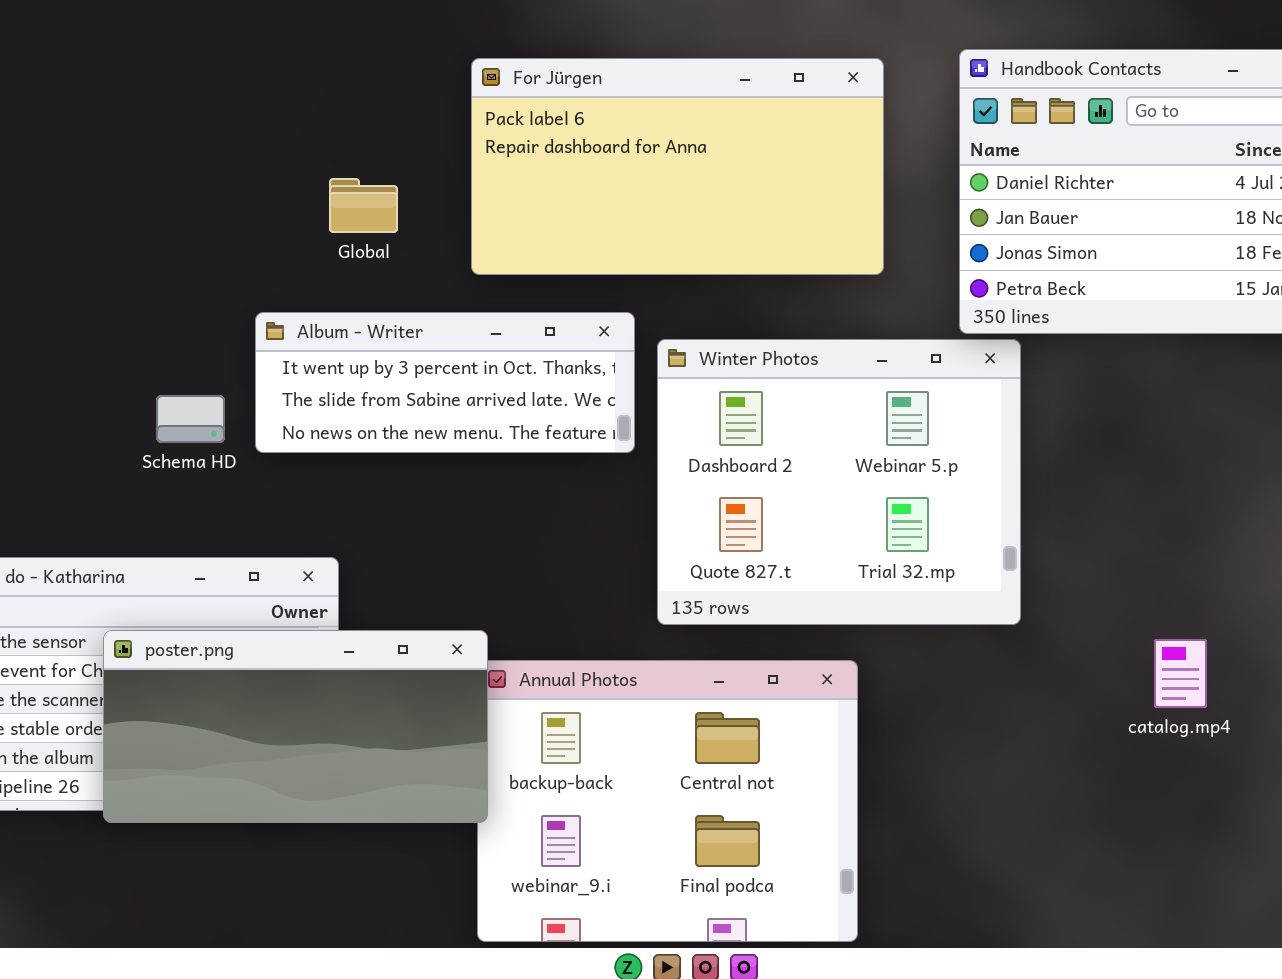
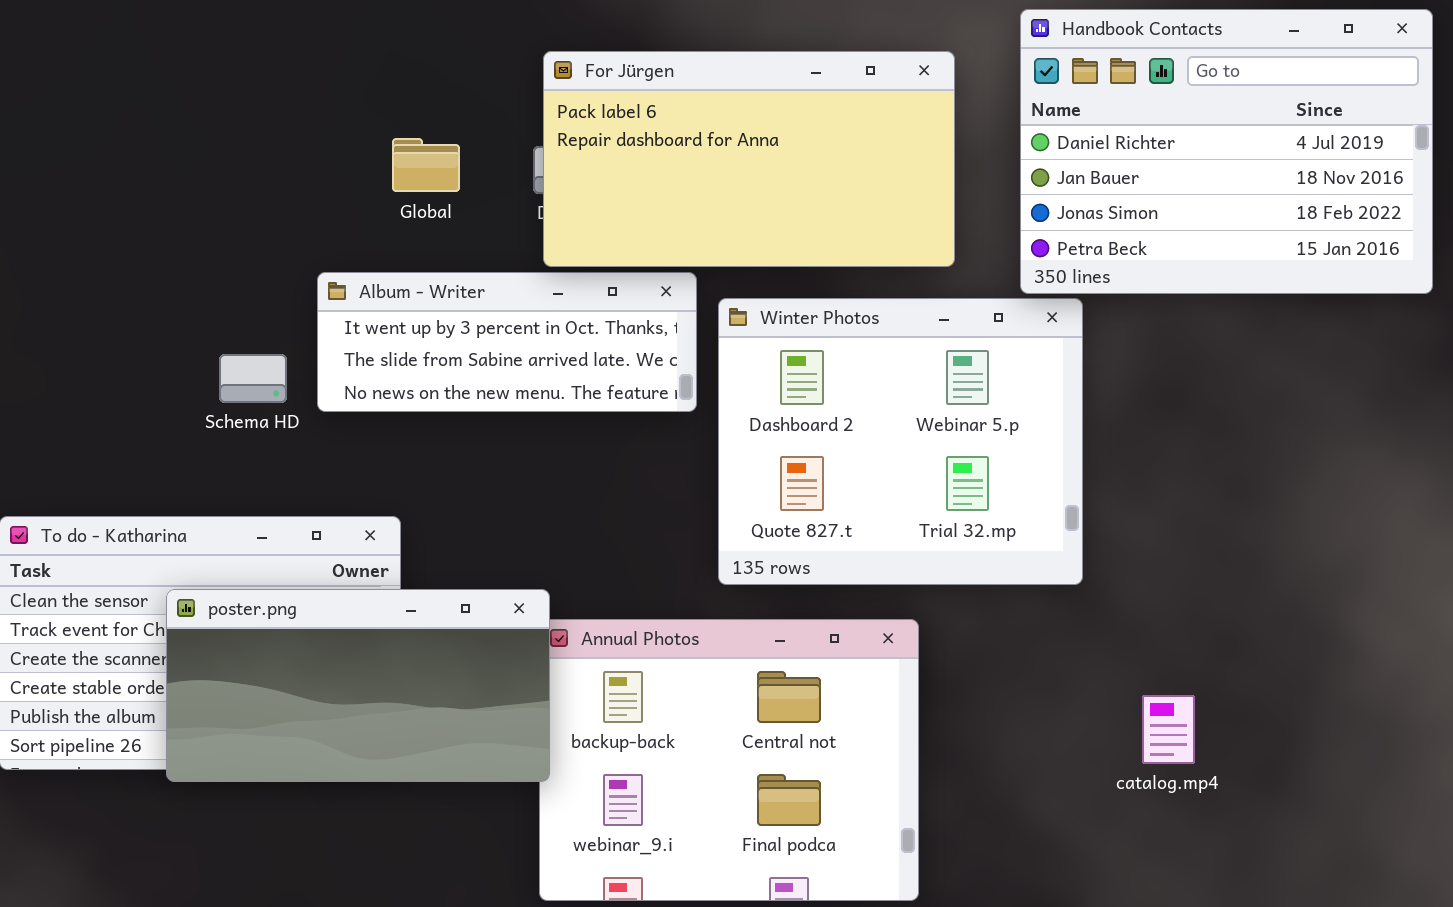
For Jürgen: [471,58,884,275] -> [543,51,955,267], moved
catalog.mp4: [1154,639,1207,708] -> [1142,695,1195,764], moved

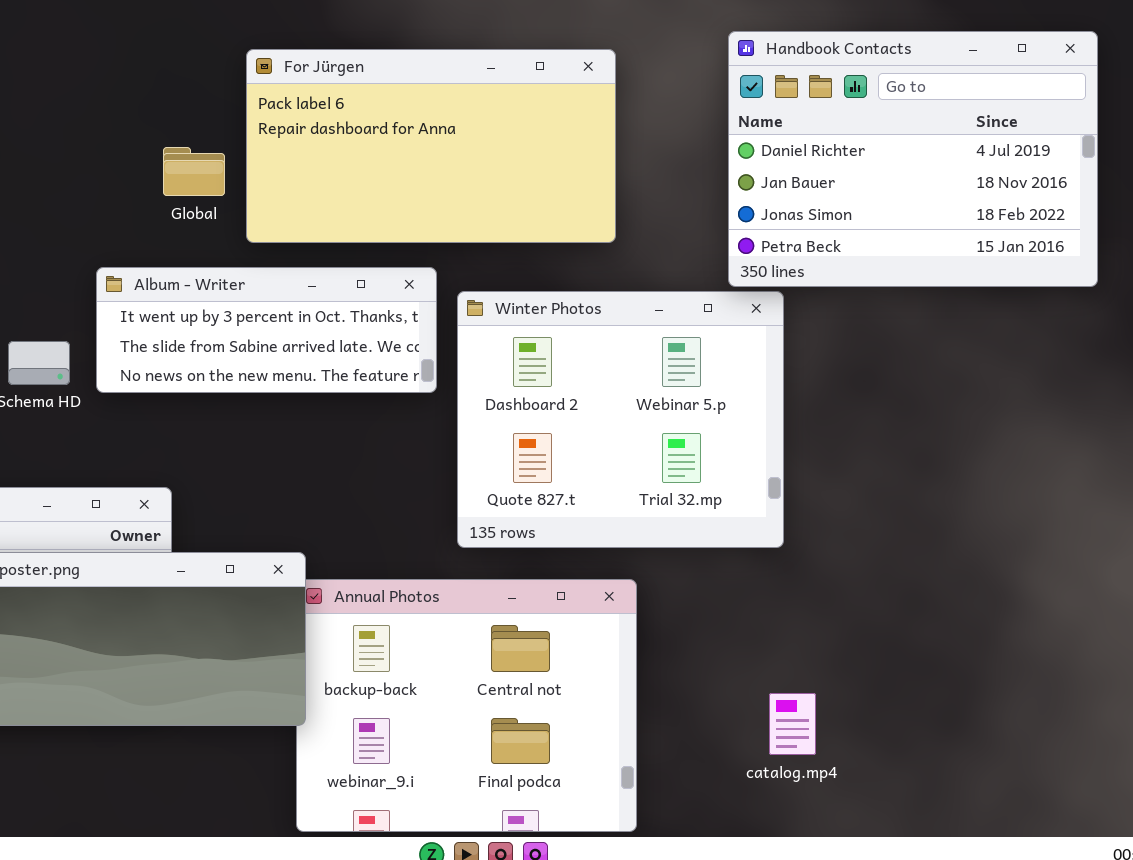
For Jürgen: [543,51,955,267] -> [246,49,616,243], moved
catalog.mp4: [1142,695,1195,764] -> [769,693,816,755], moved

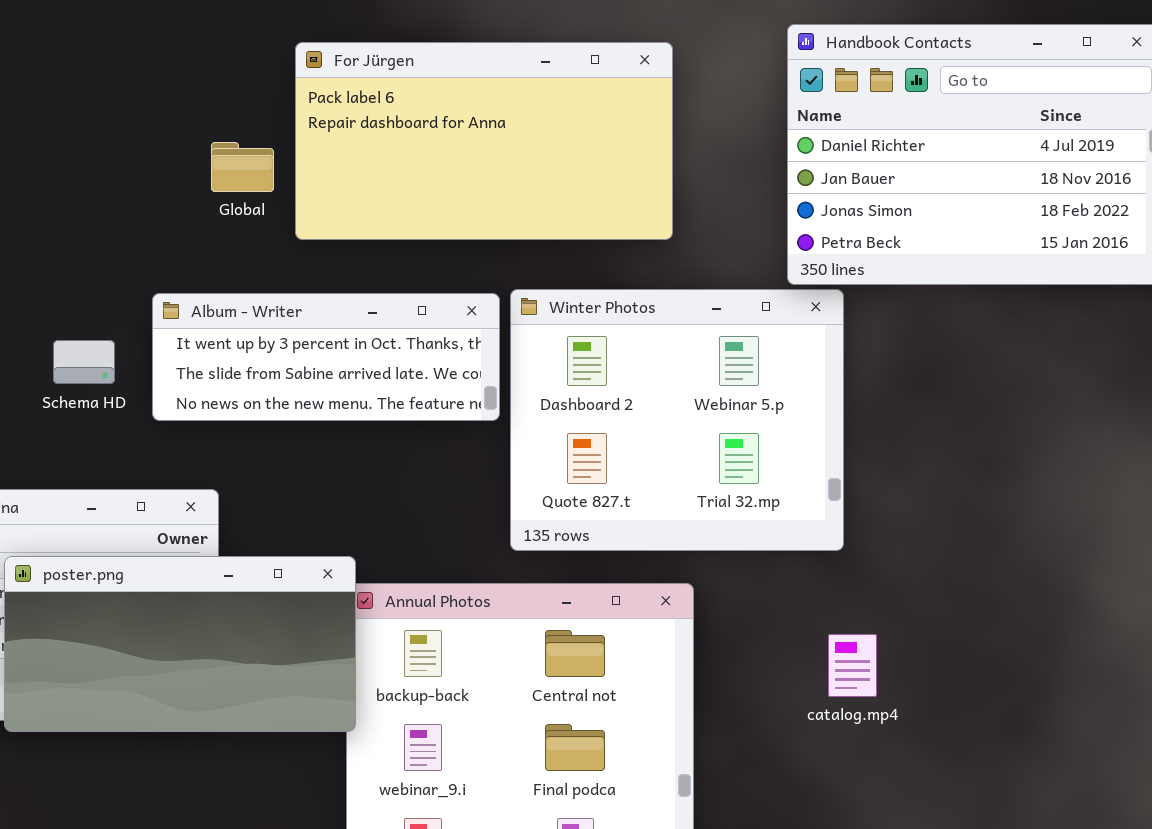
Album - Writer: [96,267,437,393] -> [152,293,500,421], moved
catalog.mp4: [769,693,816,755] -> [828,634,877,697], moved

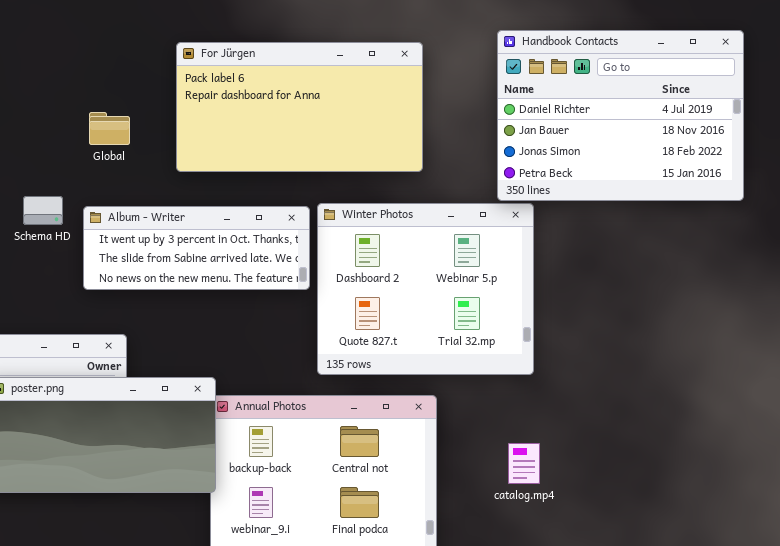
Global: [211,142,274,192] -> [89,112,130,145], moved
Schema HD: [53,340,115,384] -> [23,196,63,225], moved
catalog.mp4: [828,634,877,697] -> [508,443,540,484], moved

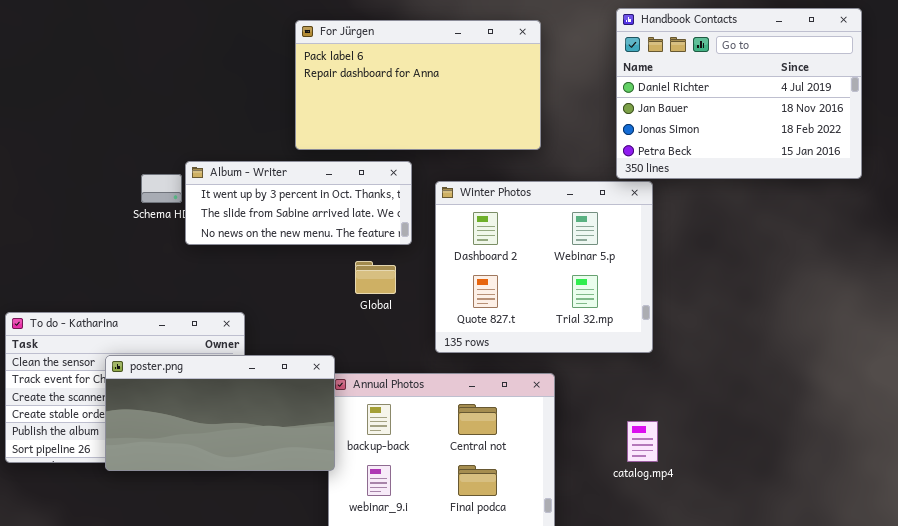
Global: [89,112,130,145] -> [355,261,396,294], moved
Album - Writer: [83,206,310,290] -> [185,161,412,245], moved

